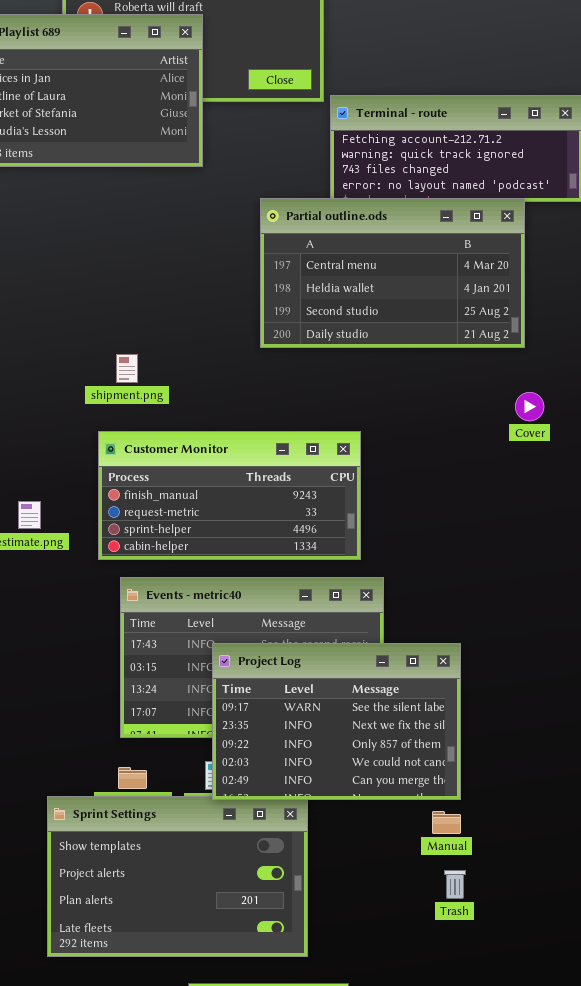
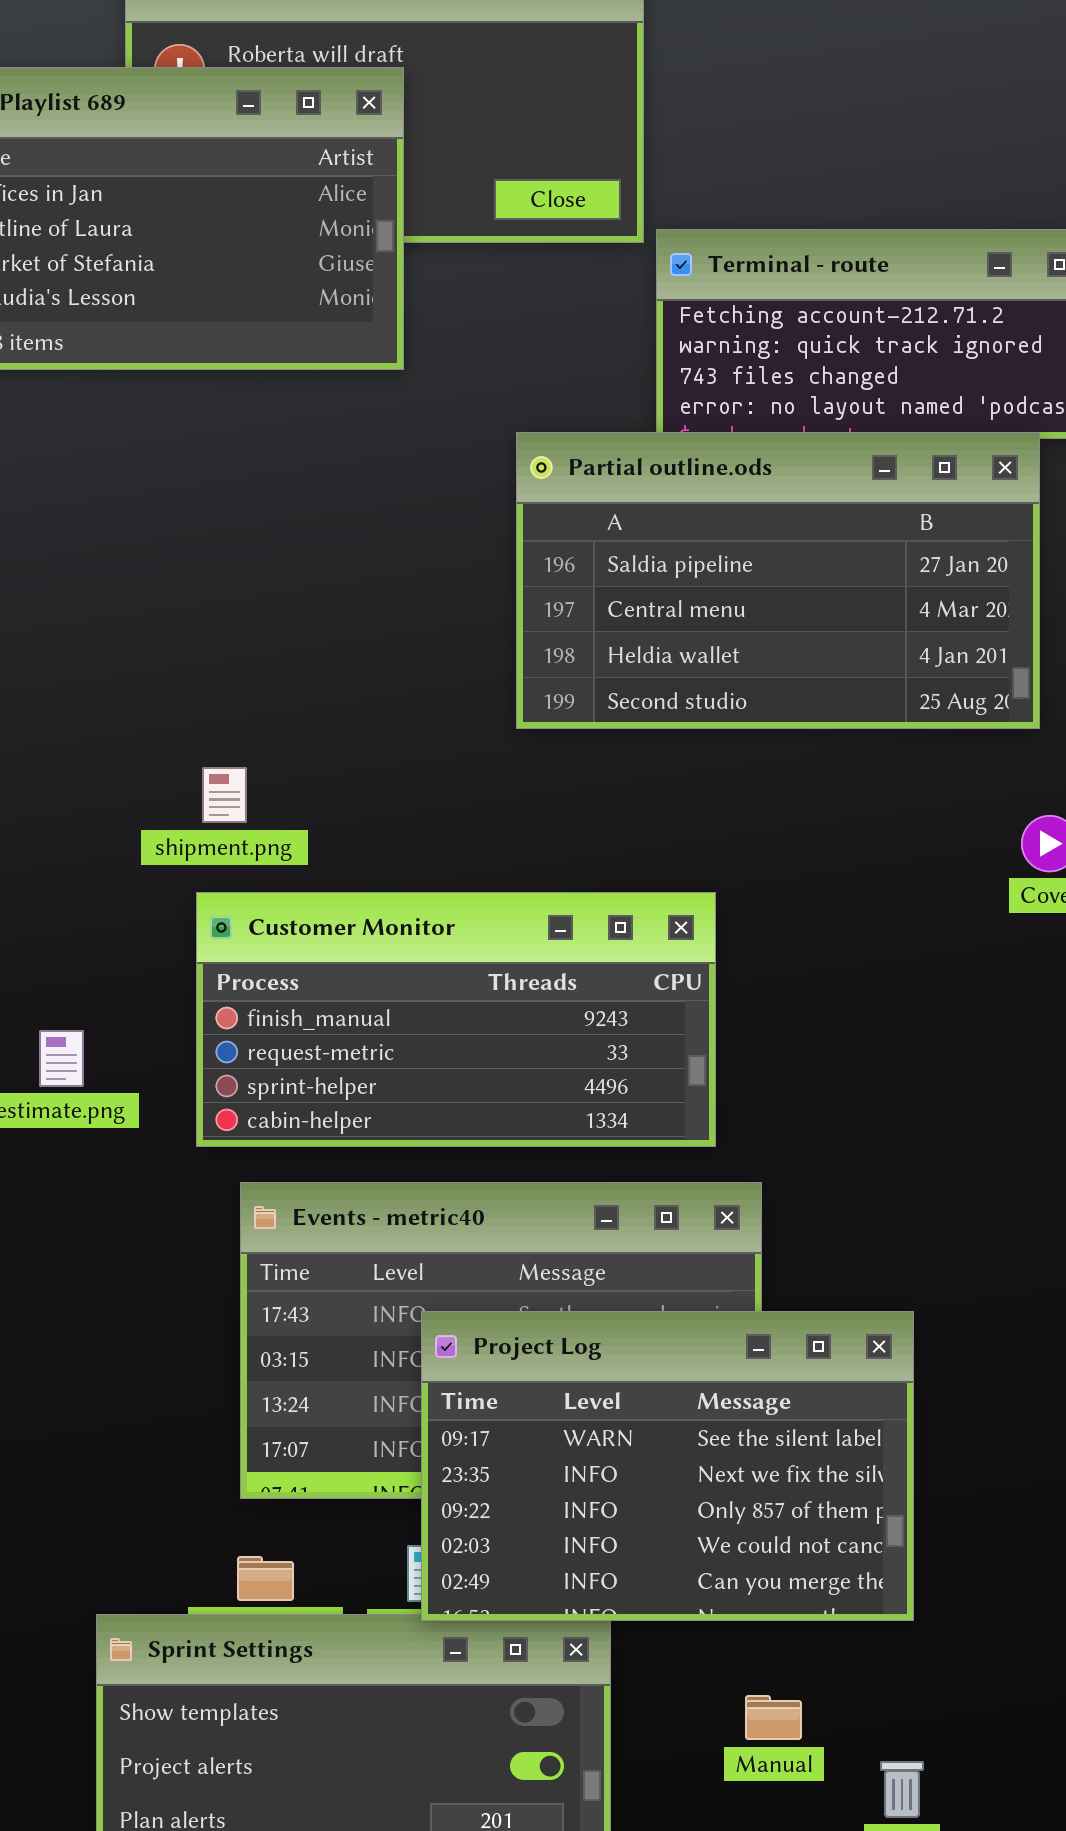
Partial outline.ods: [260,198,525,348] -> [516,432,1040,729], scrolled up 1 row
shipment.png: [116,354,138,383] -> [202,767,247,823], moved
Manual: [432,811,461,834] -> [745,1695,802,1740], moved

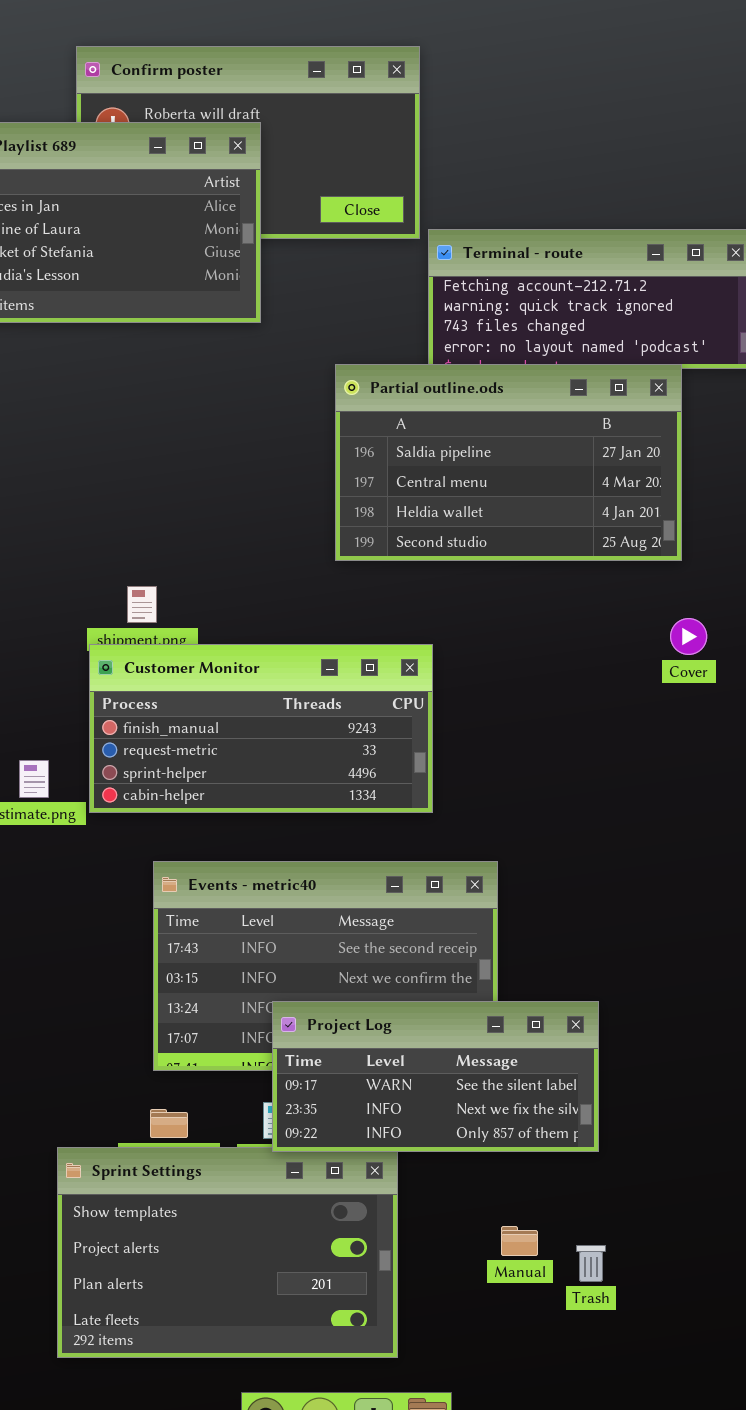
Customer Monitor: [196,892,716,1147] -> [89,644,433,813], moved
Project Log: [421,1311,914,1621] -> [272,1001,599,1152], resized
Manual: [745,1695,802,1740] -> [501,1226,538,1256], moved

